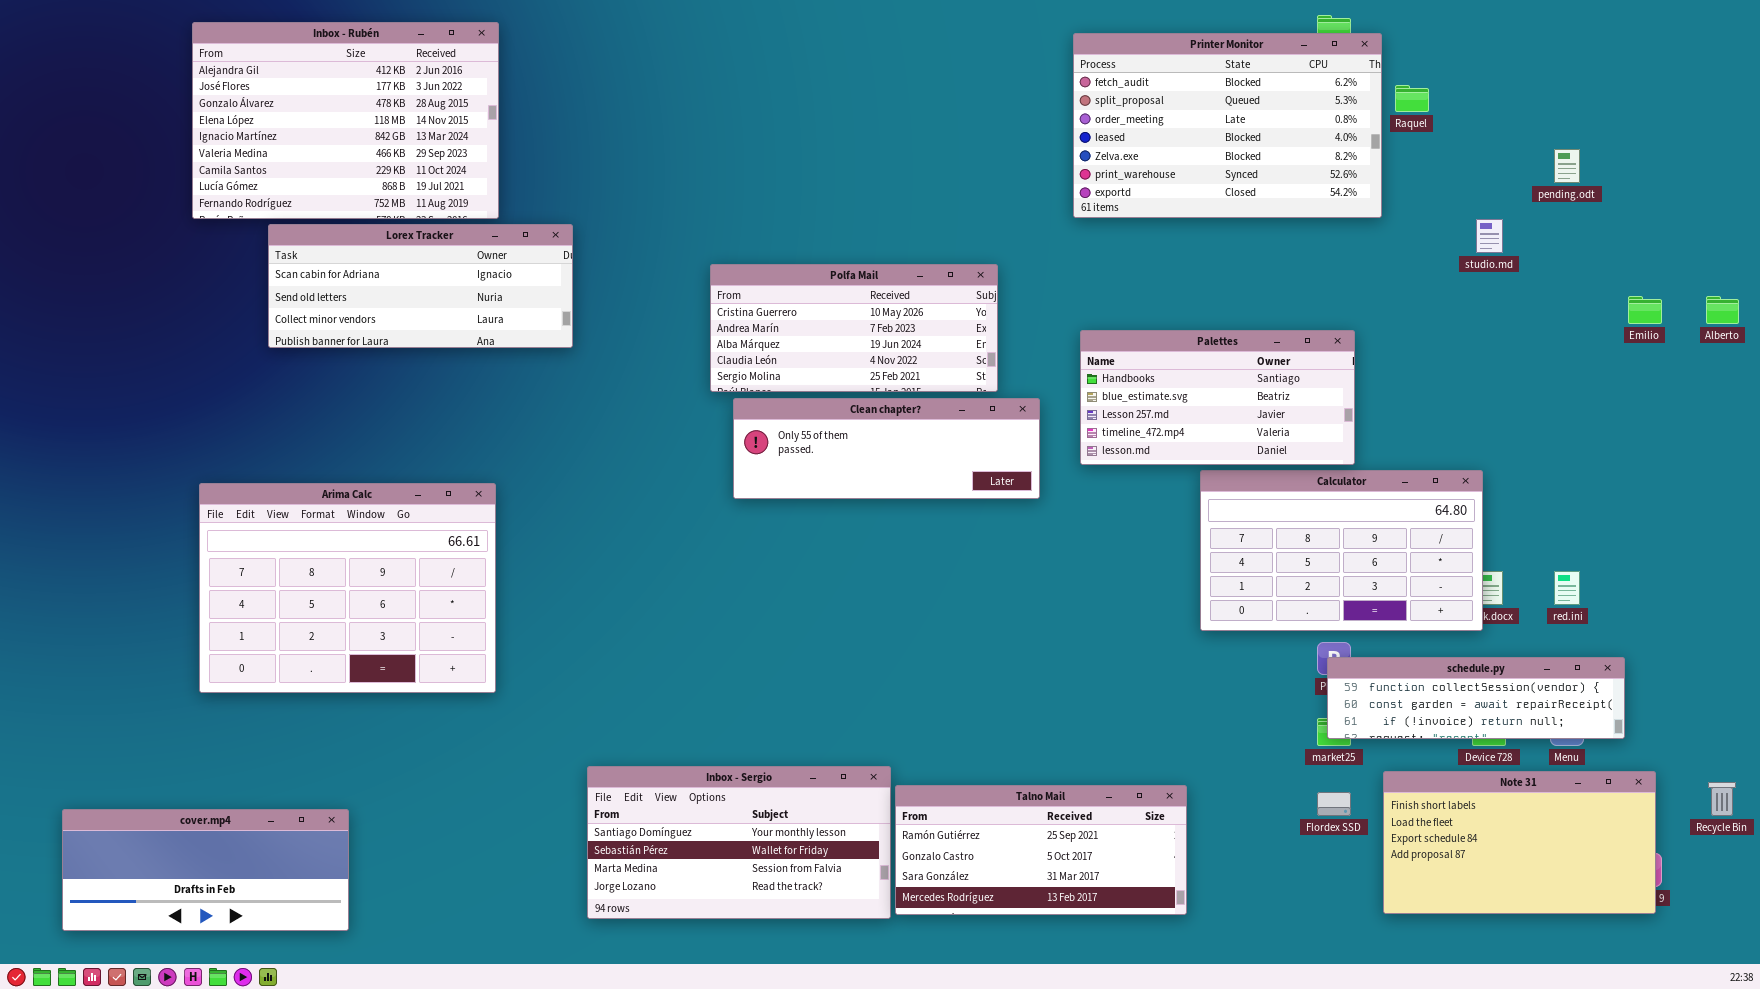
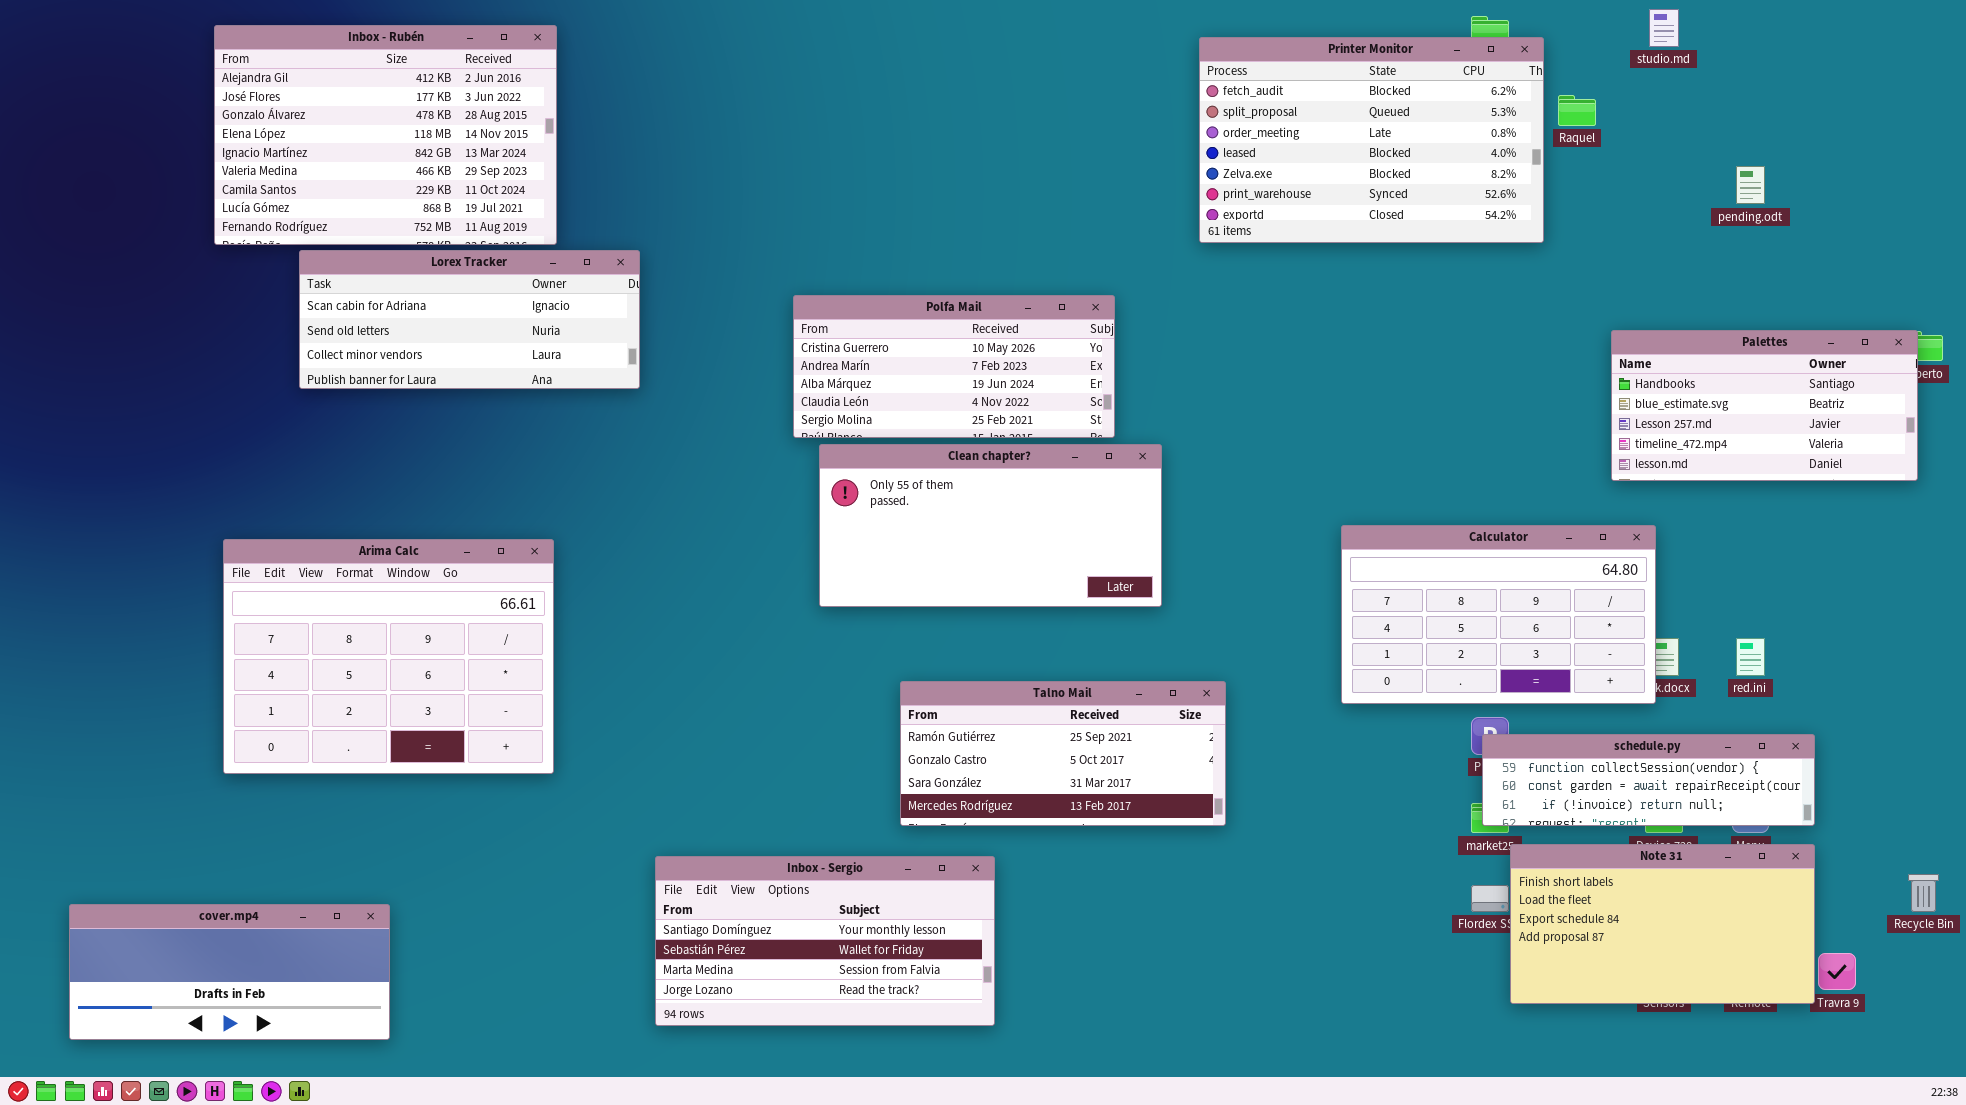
studio.md: [1476,219,1503,253] -> [1649,9,1679,47], moved
Palettes: [1080,330,1355,465] -> [1611,330,1918,481], moved
Clean chapter?: [733,398,1040,499] -> [819,444,1162,607], resized
Note 31: [1383,771,1656,914] -> [1510,844,1815,1004], moved
Talno Mail: [895,785,1187,915] -> [900,681,1226,826], moved

